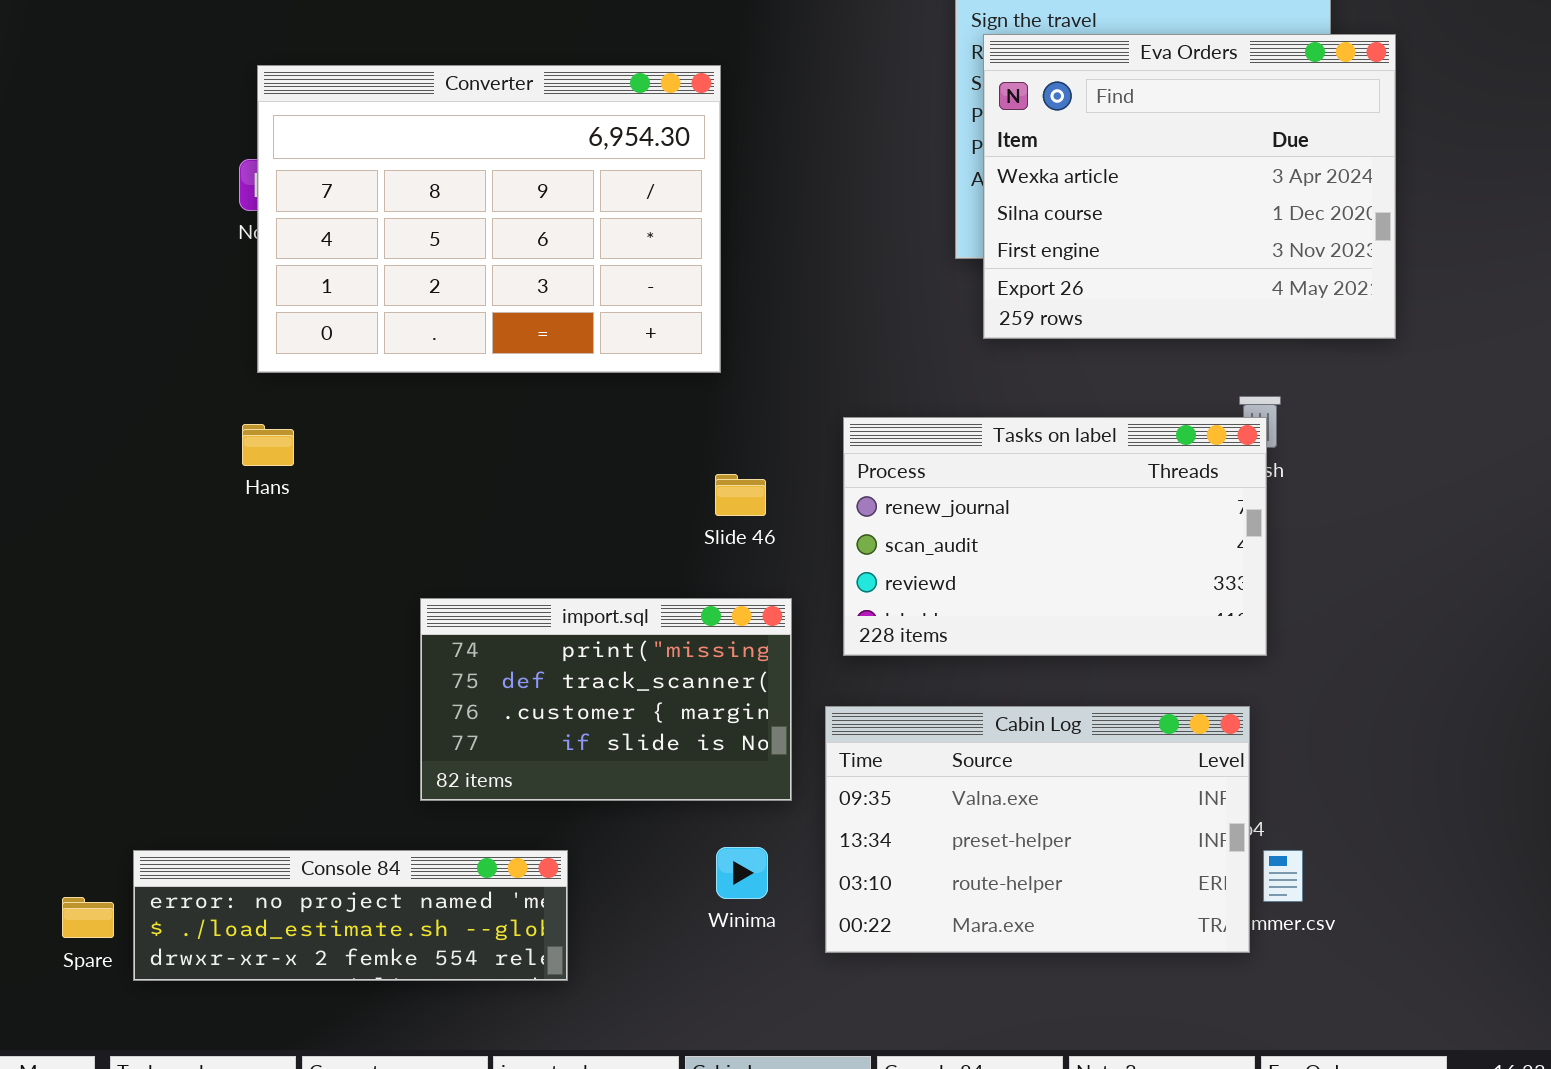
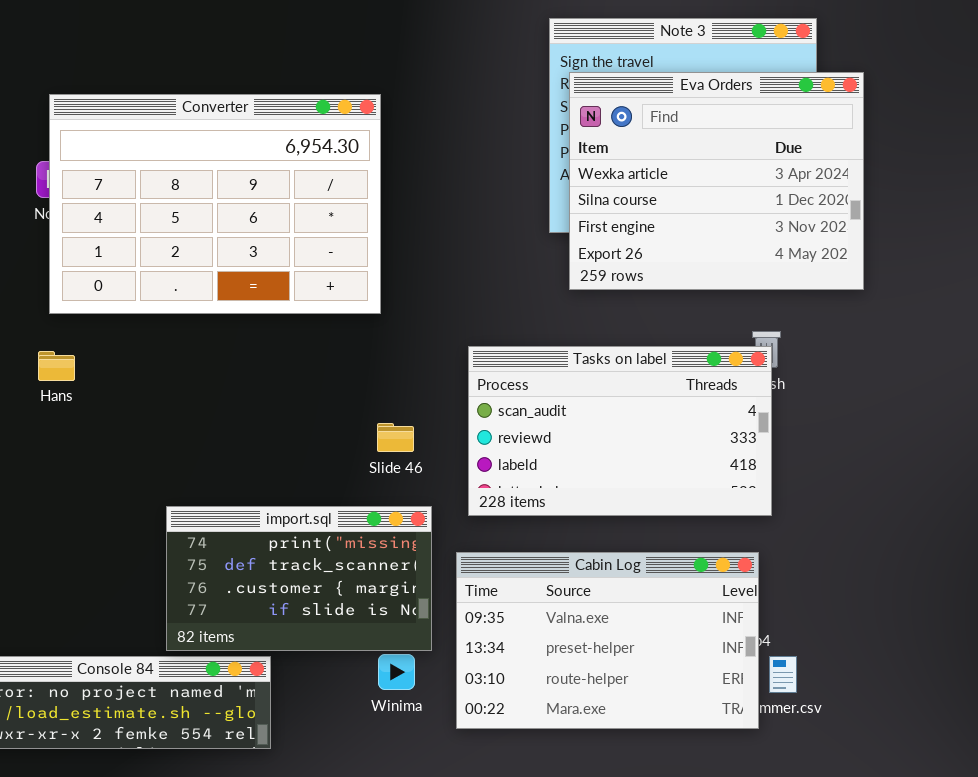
Tasks on label: [843,417,1267,656] -> [468,346,772,516], scrolled down 1 row
Slide 46: [715,474,766,516] -> [377,423,414,452], moved
import.sql: [420,598,792,801] -> [166,506,432,651], moved

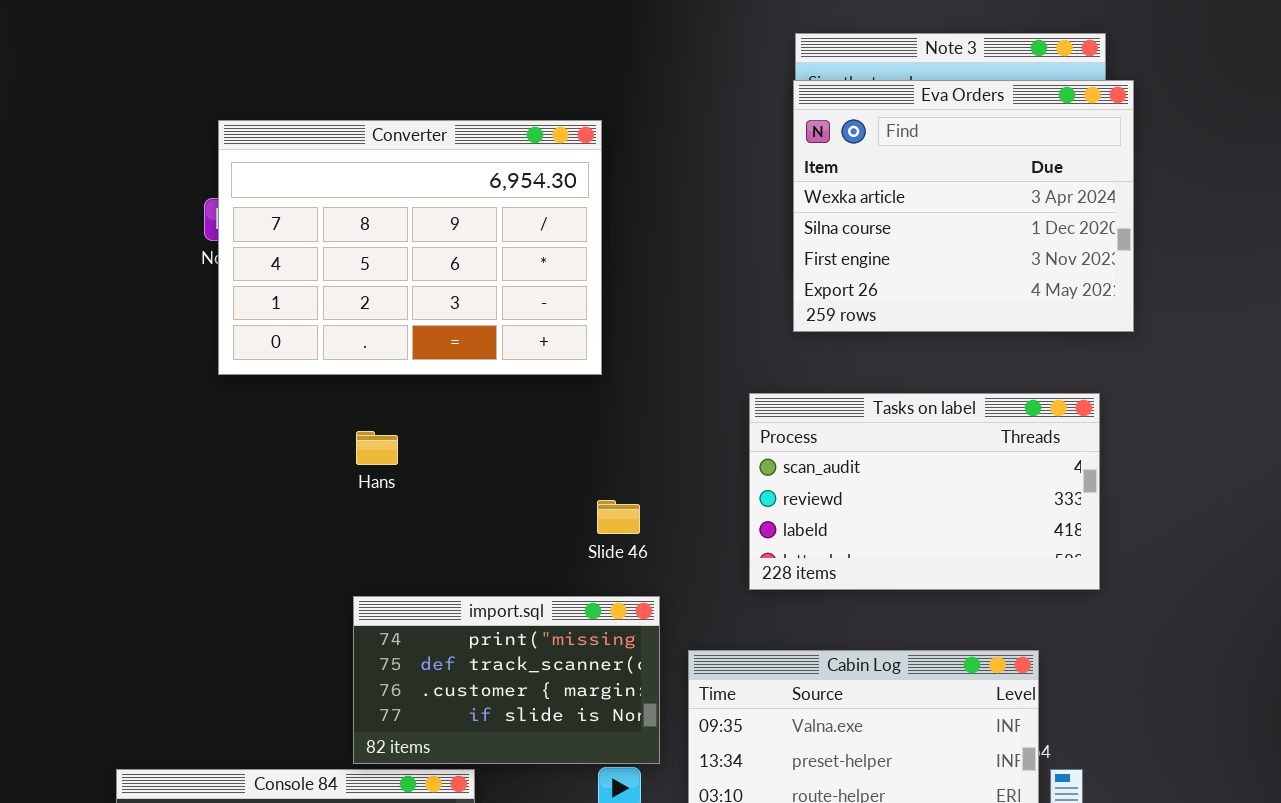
Eva Orders: [569,72,864,290] -> [793,80,1134,332], moved
Tasks on label: [468,346,772,516] -> [749,393,1100,590], moved
Hans: [38,351,75,381] -> [356,431,398,465], moved

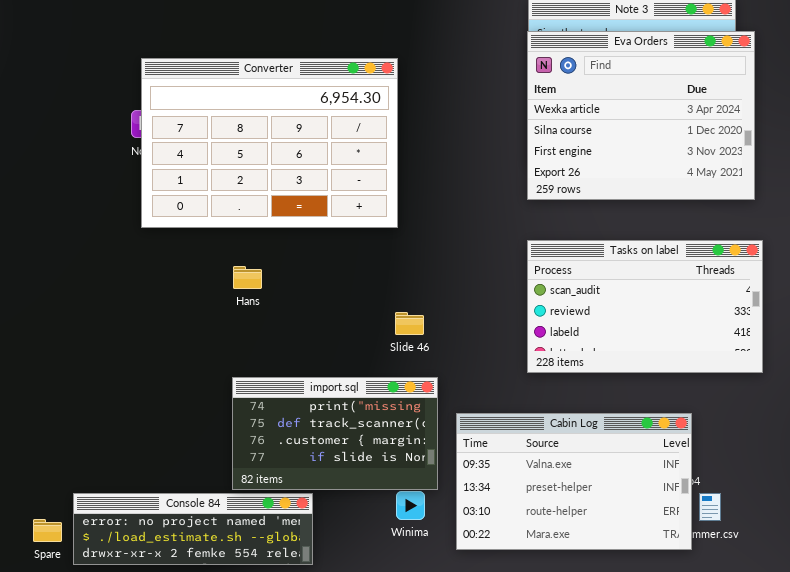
Tasks on label: [749,393,1100,590] -> [527,240,763,373], moved

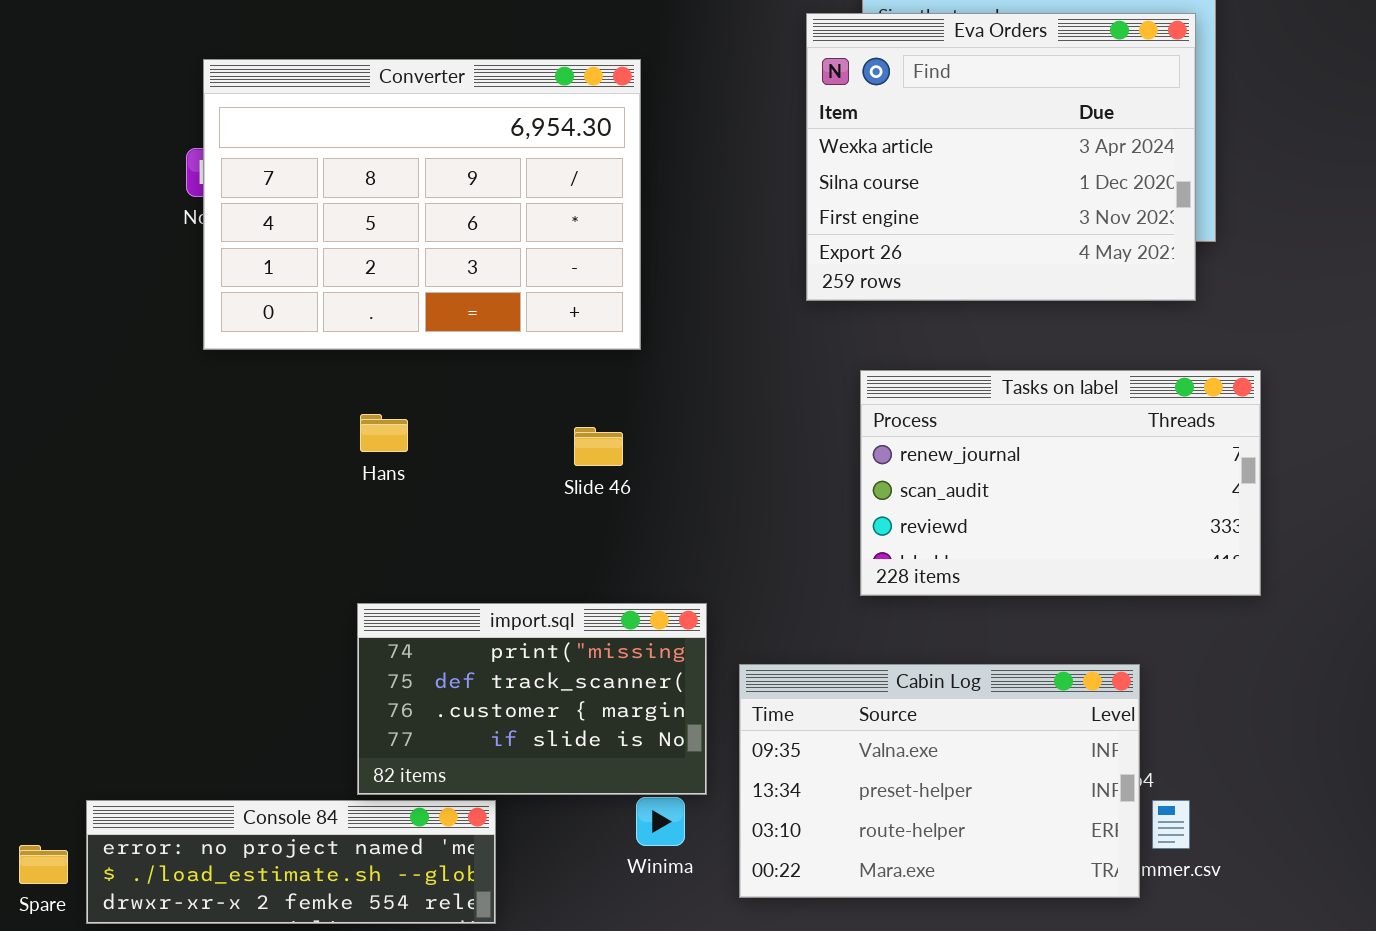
Eva Orders: [527,31,755,200] -> [806,13,1196,301], moved
Tasks on label: [527,240,763,373] -> [860,370,1261,596], scrolled up 1 row
Slide 46: [395,312,424,335] -> [574,427,623,466], moved

